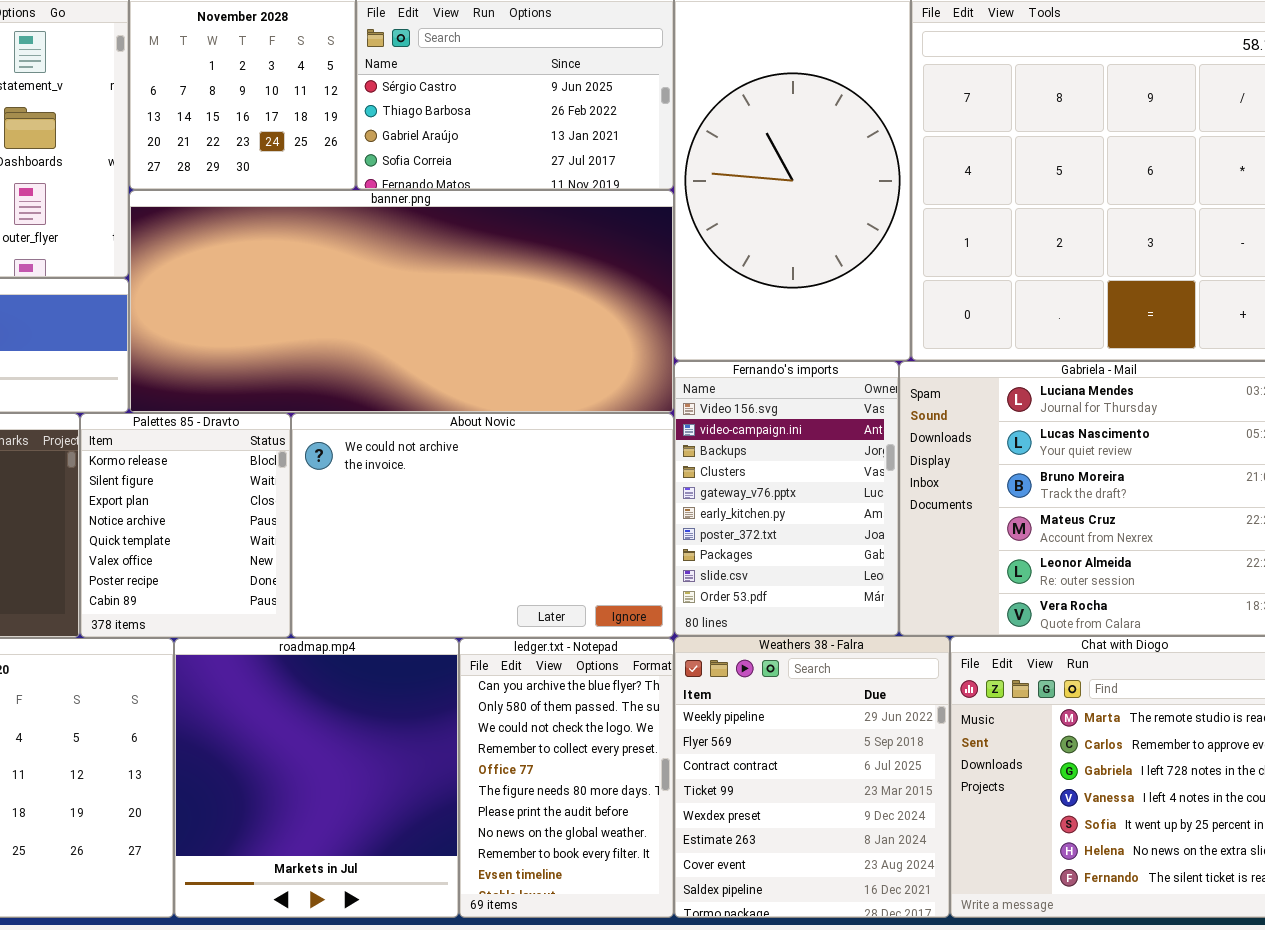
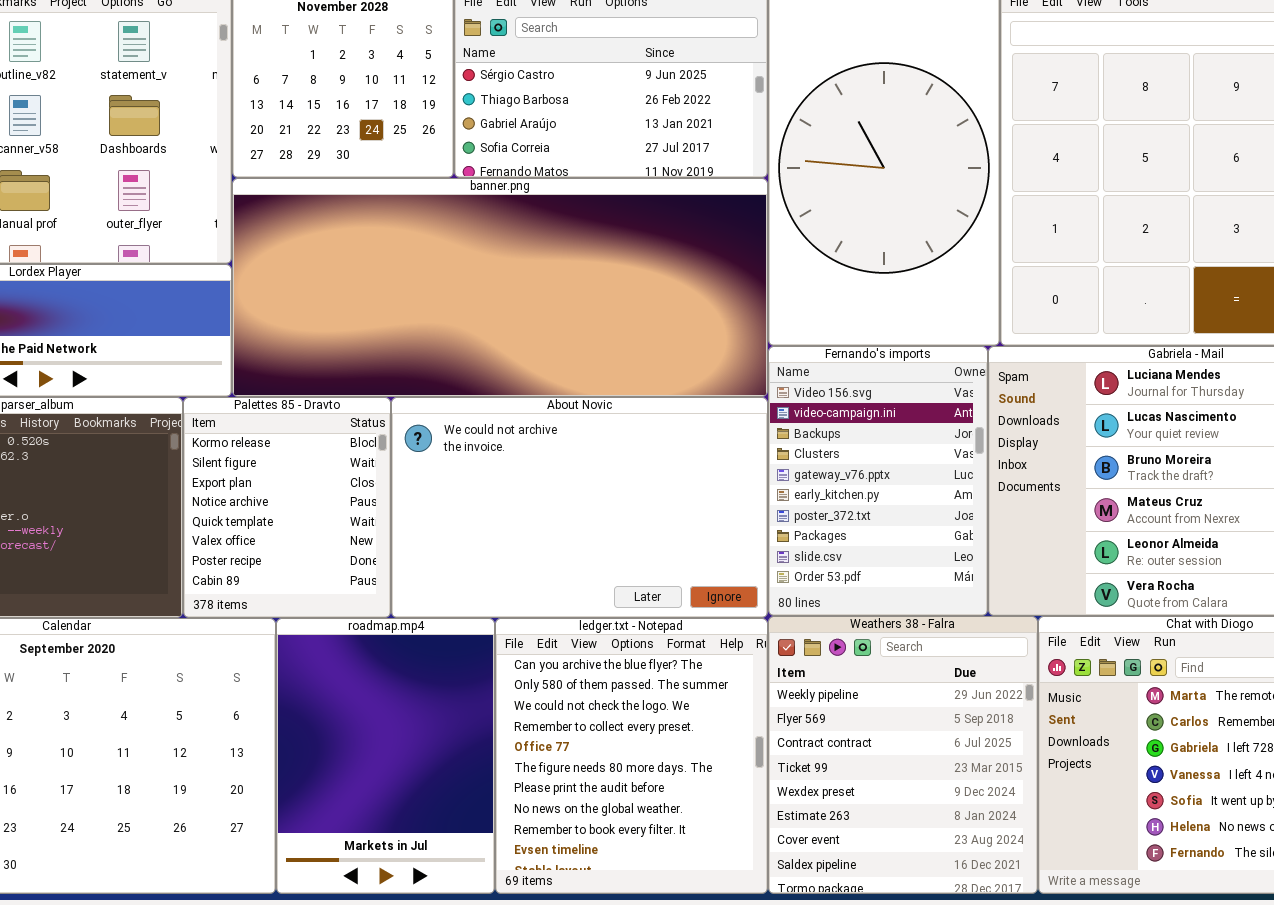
roadmap.mp4: [174,638,459,918] -> [276,618,495,894], resized
ledger.txt - Notepad: [459,638,674,918] -> [495,618,768,894], resized

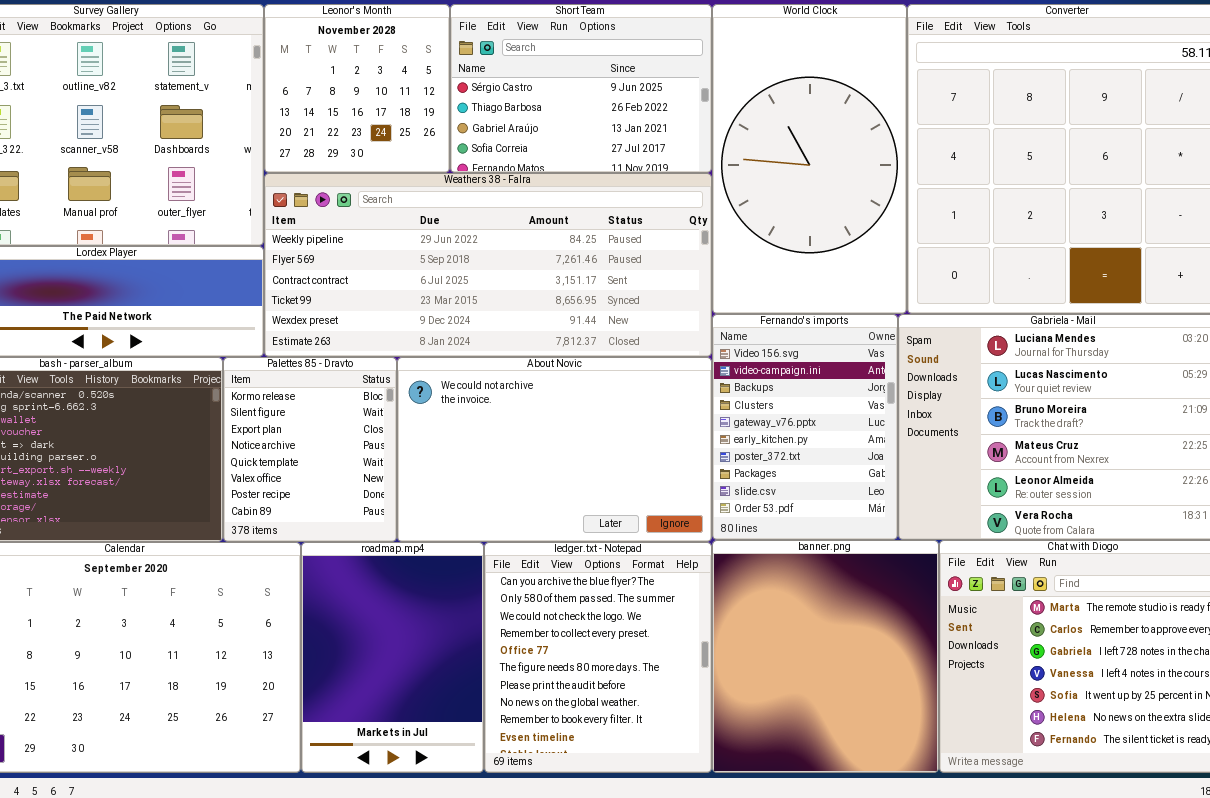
banner.png: [232,178,768,397] -> [712,540,939,773], moved, resized
Weathers 38 - Falra: [768,616,1038,894] -> [264,173,712,357], moved, resized

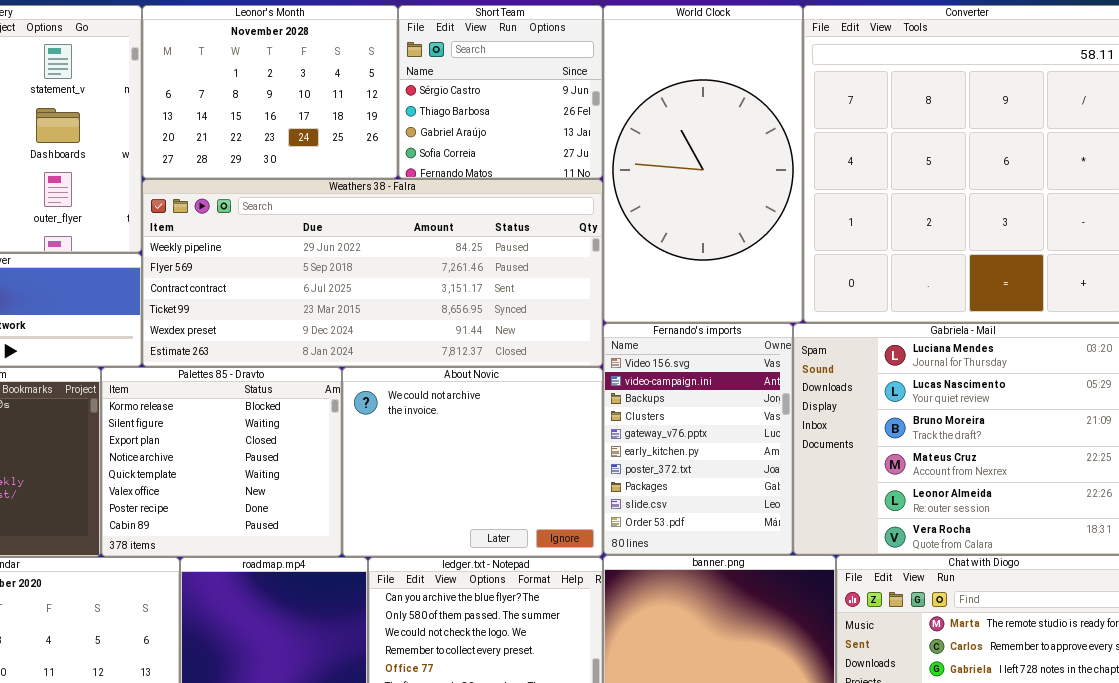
Leonor's Month: [264,4,450,173] -> [142,5,398,179], resized
Short Team: [450,4,712,173] -> [398,5,603,179], resized
Palettes 85 - Dravto: [223,357,397,542] -> [101,367,342,557], resized
About Novic: [397,357,712,542] -> [342,367,603,557], resized

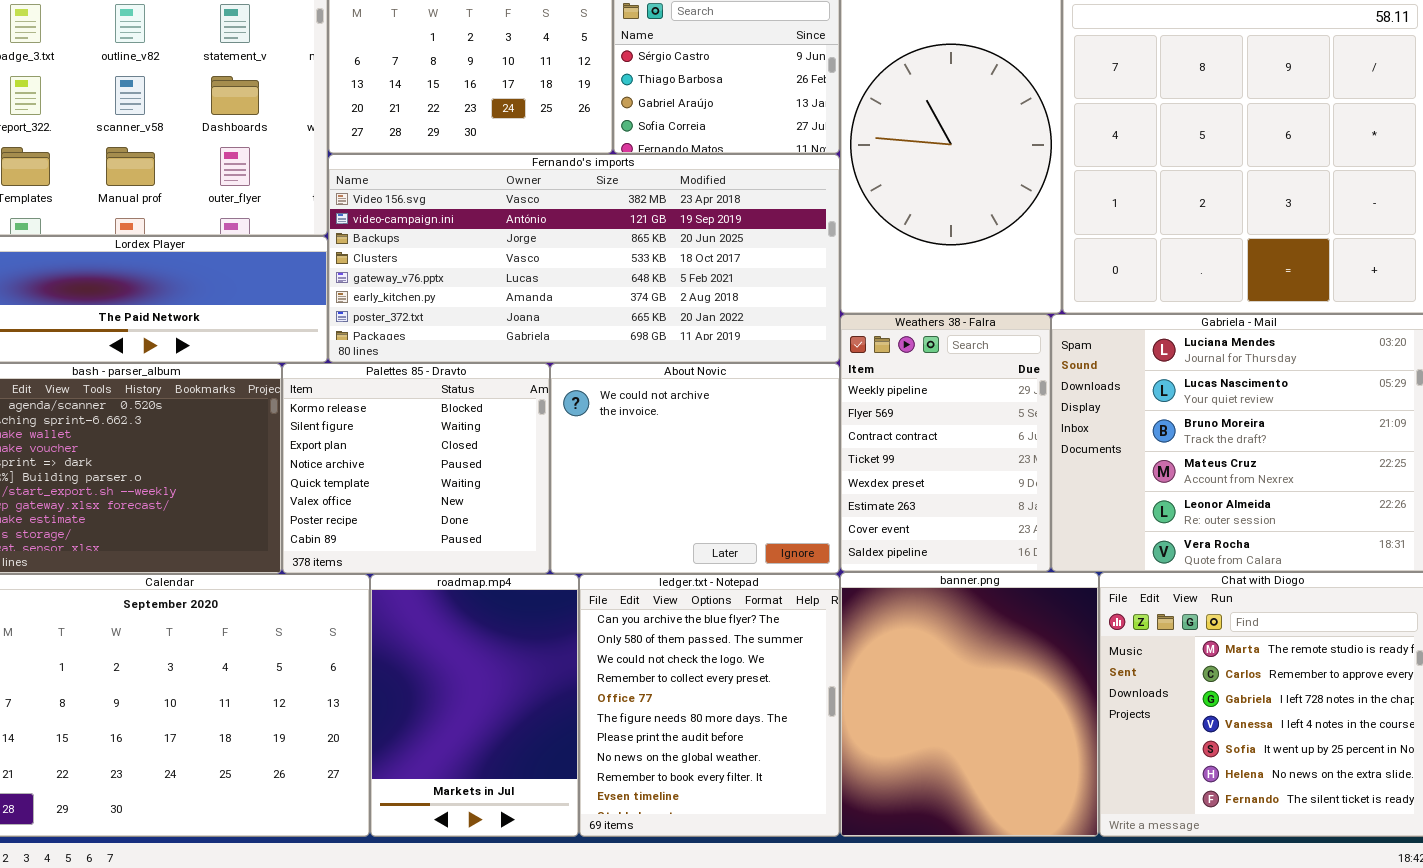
Weathers 38 - Falra: [142,179,603,367] -> [840,314,1051,572], moved, resized
Fernando's imports: [603,323,793,555] -> [328,154,840,363], moved, resized

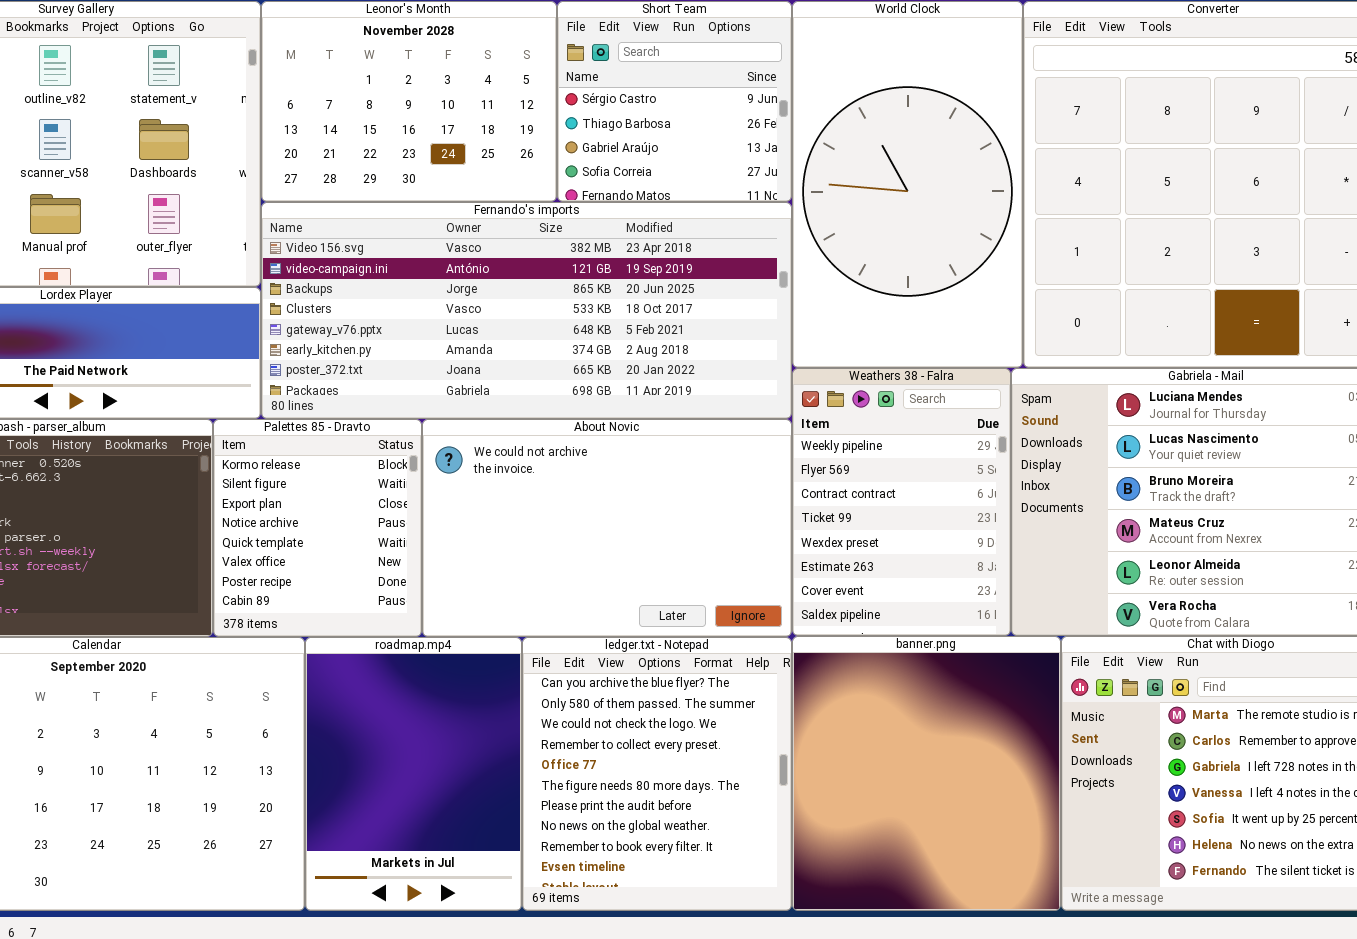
Palettes 85 - Dravto: [282,363,550,574] -> [213,419,422,637], resized
About Novic: [550,363,840,574] -> [422,419,792,637], resized

